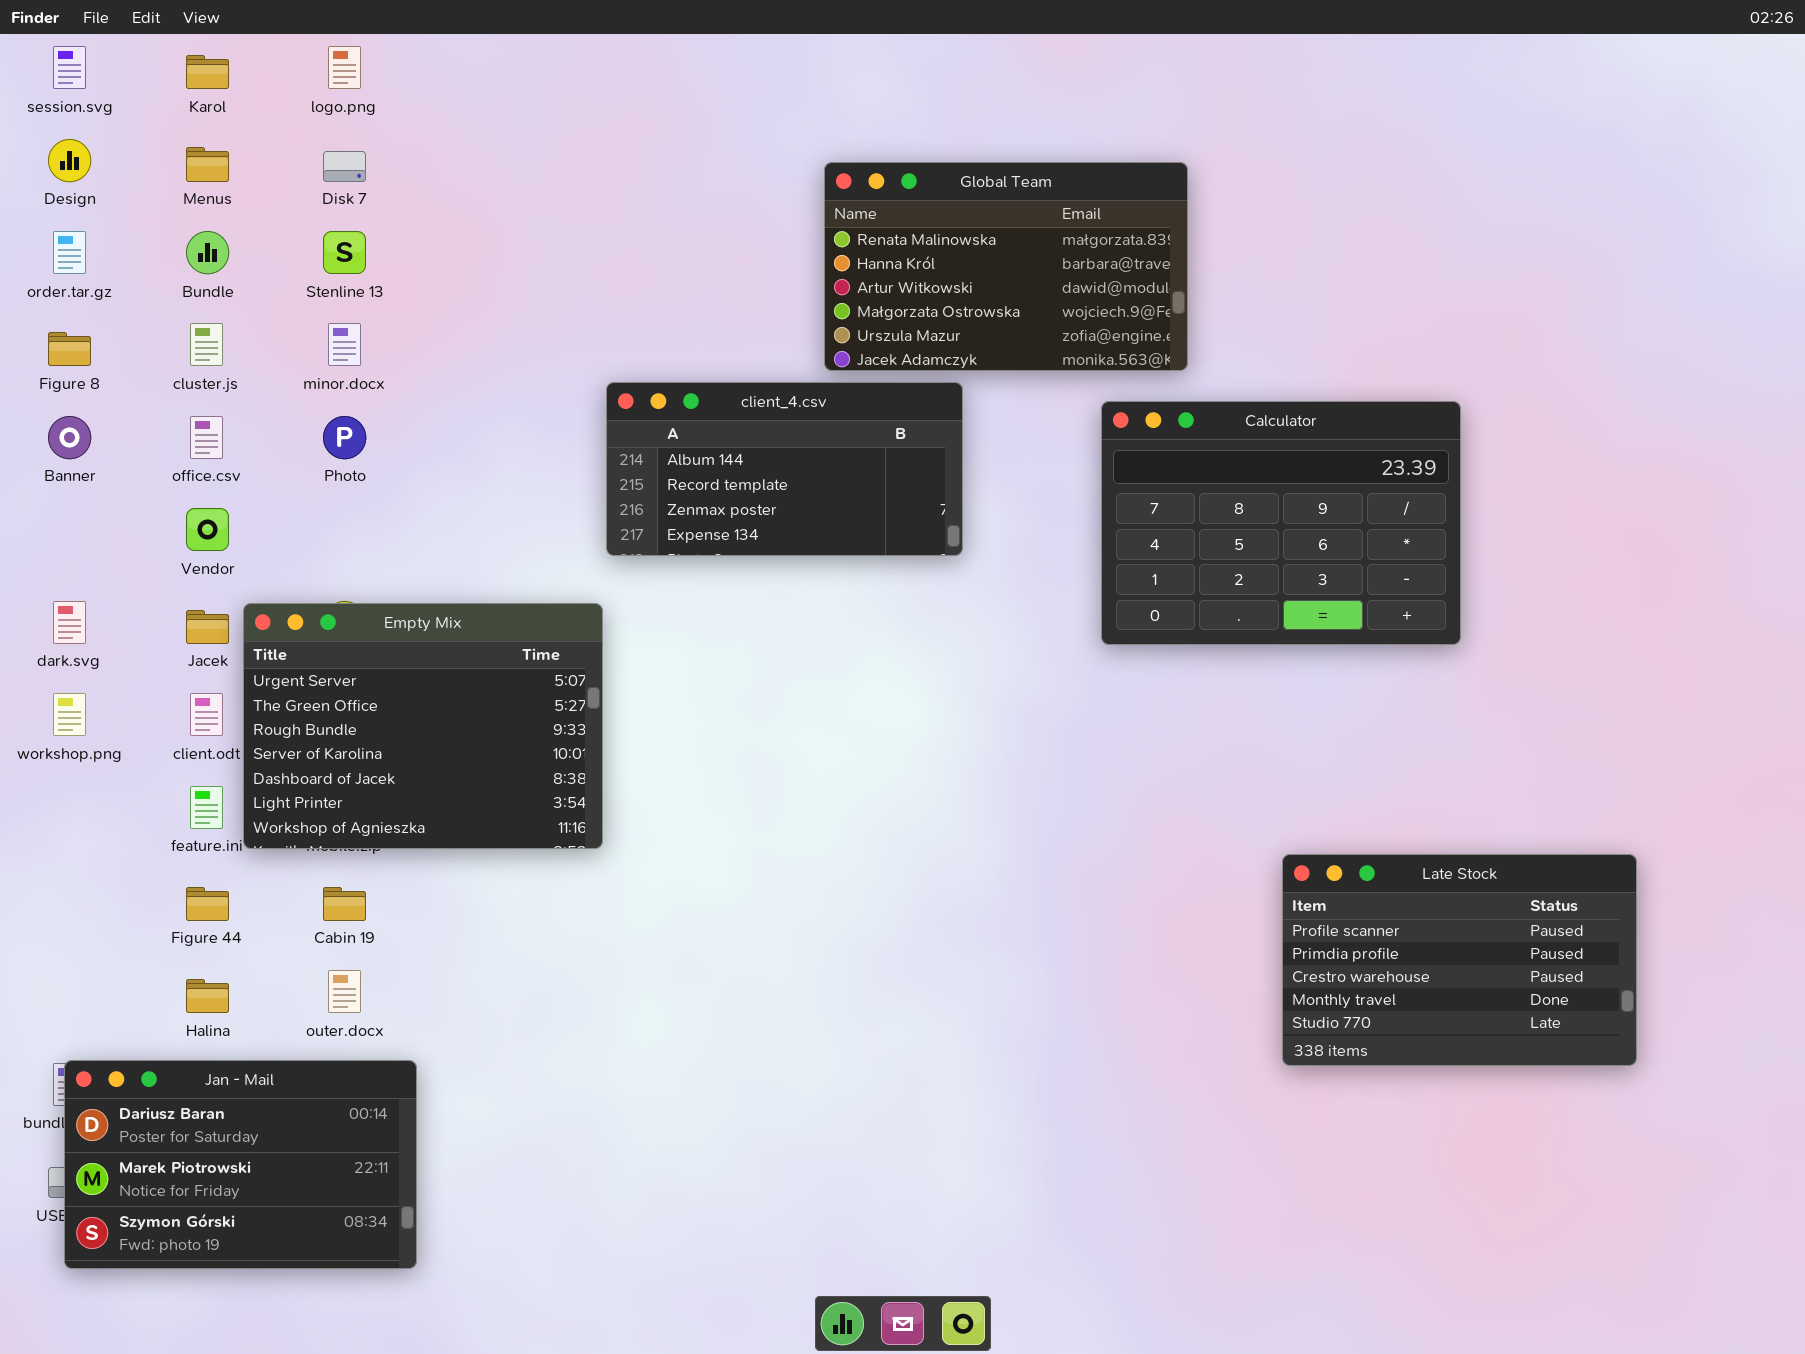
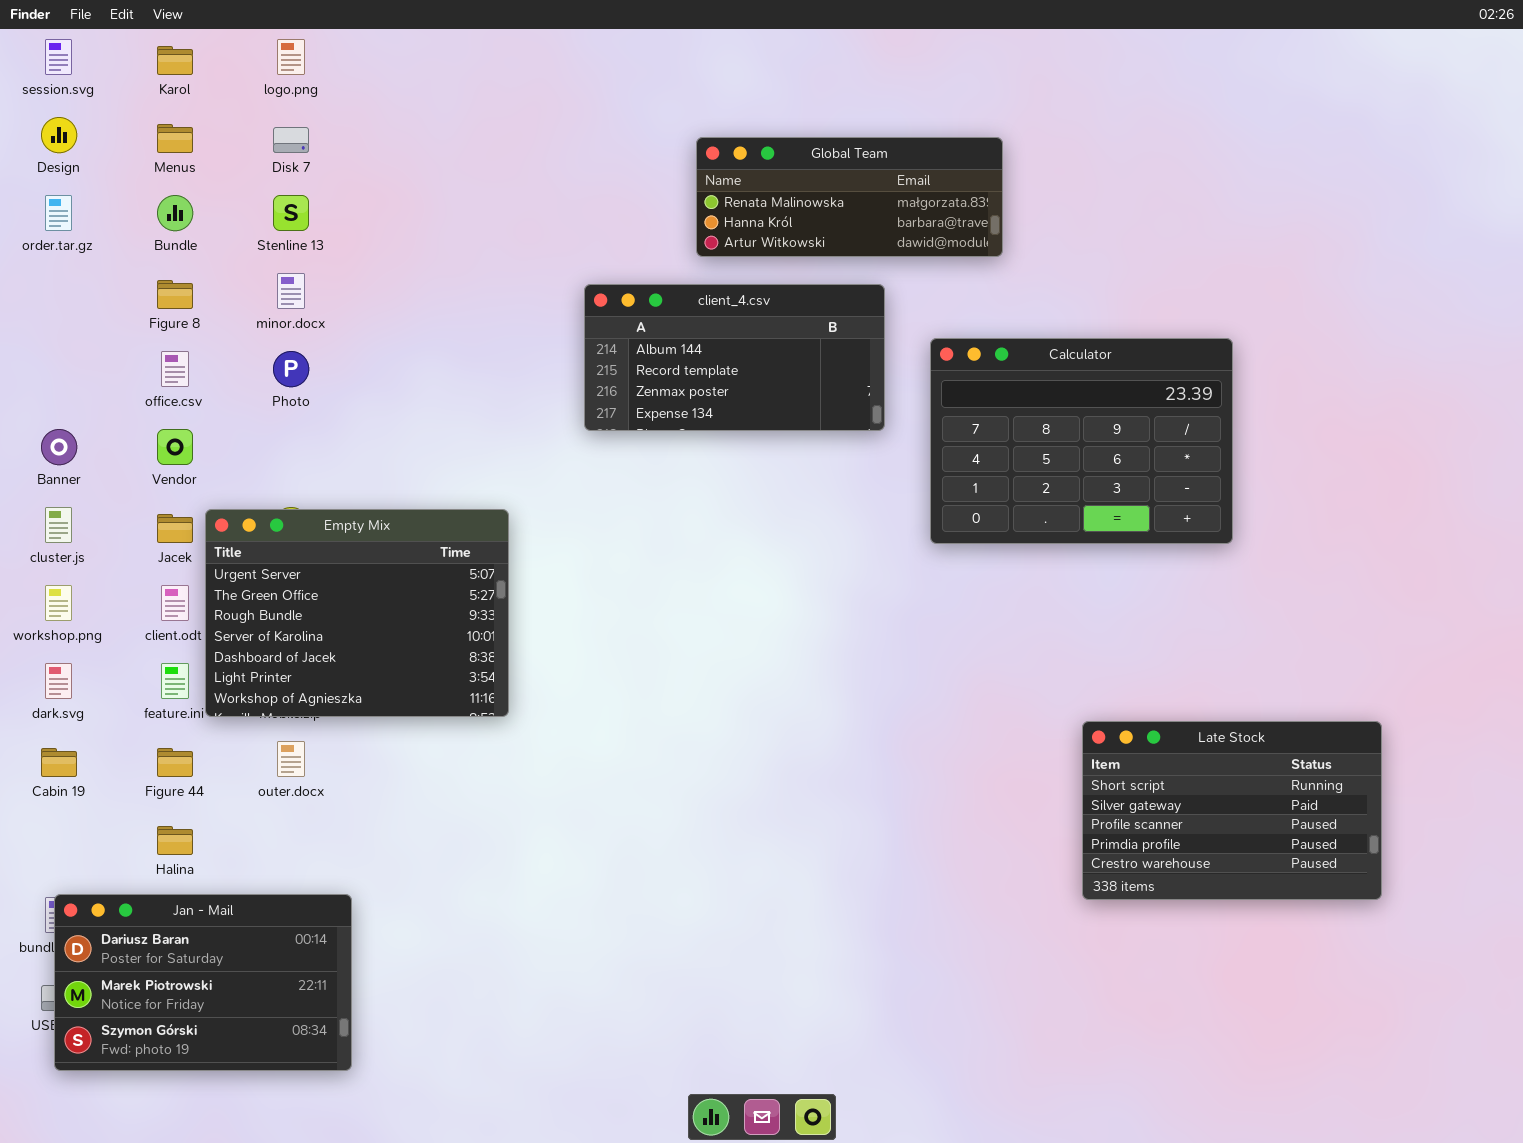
Global Team: [824,162,1188,371] -> [696,137,1003,257], resized
cluster.js: [190,323,223,366] -> [45,507,72,543], moved
Figure 8: [48,332,91,366] -> [157,280,193,309], moved
client_4.csv: [606,382,963,556] -> [584,284,885,431], moved
Banner: [48,416,91,459] -> [41,429,77,465], moved
dark.svg: [53,601,86,644] -> [45,663,72,699], moved
Late Stock: [1282,854,1637,1066] -> [1082,721,1382,900], scrolled up 2 rows
Cabin 19: [323,887,366,921] -> [41,748,77,777], moved
outer.docx: [328,970,361,1013] -> [277,741,305,777], moved

